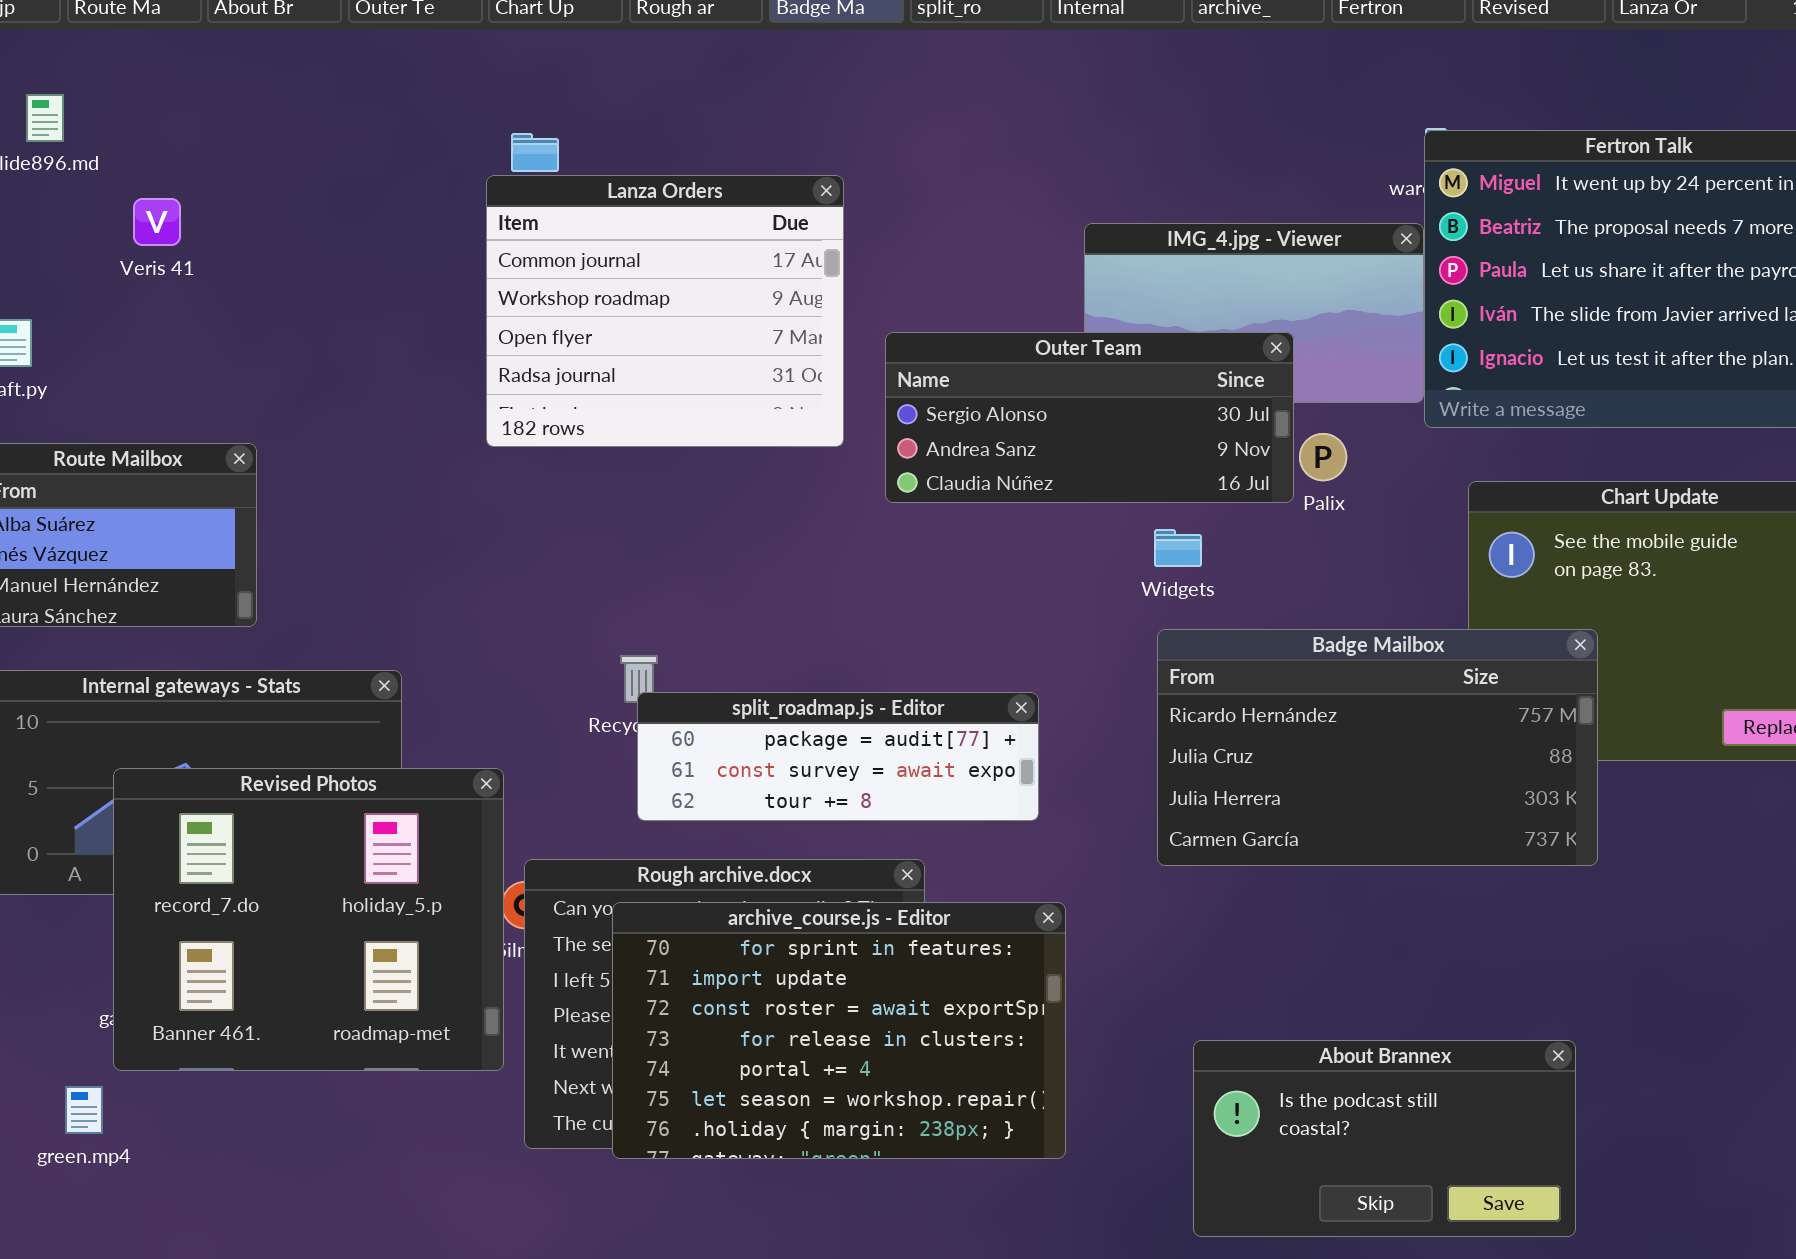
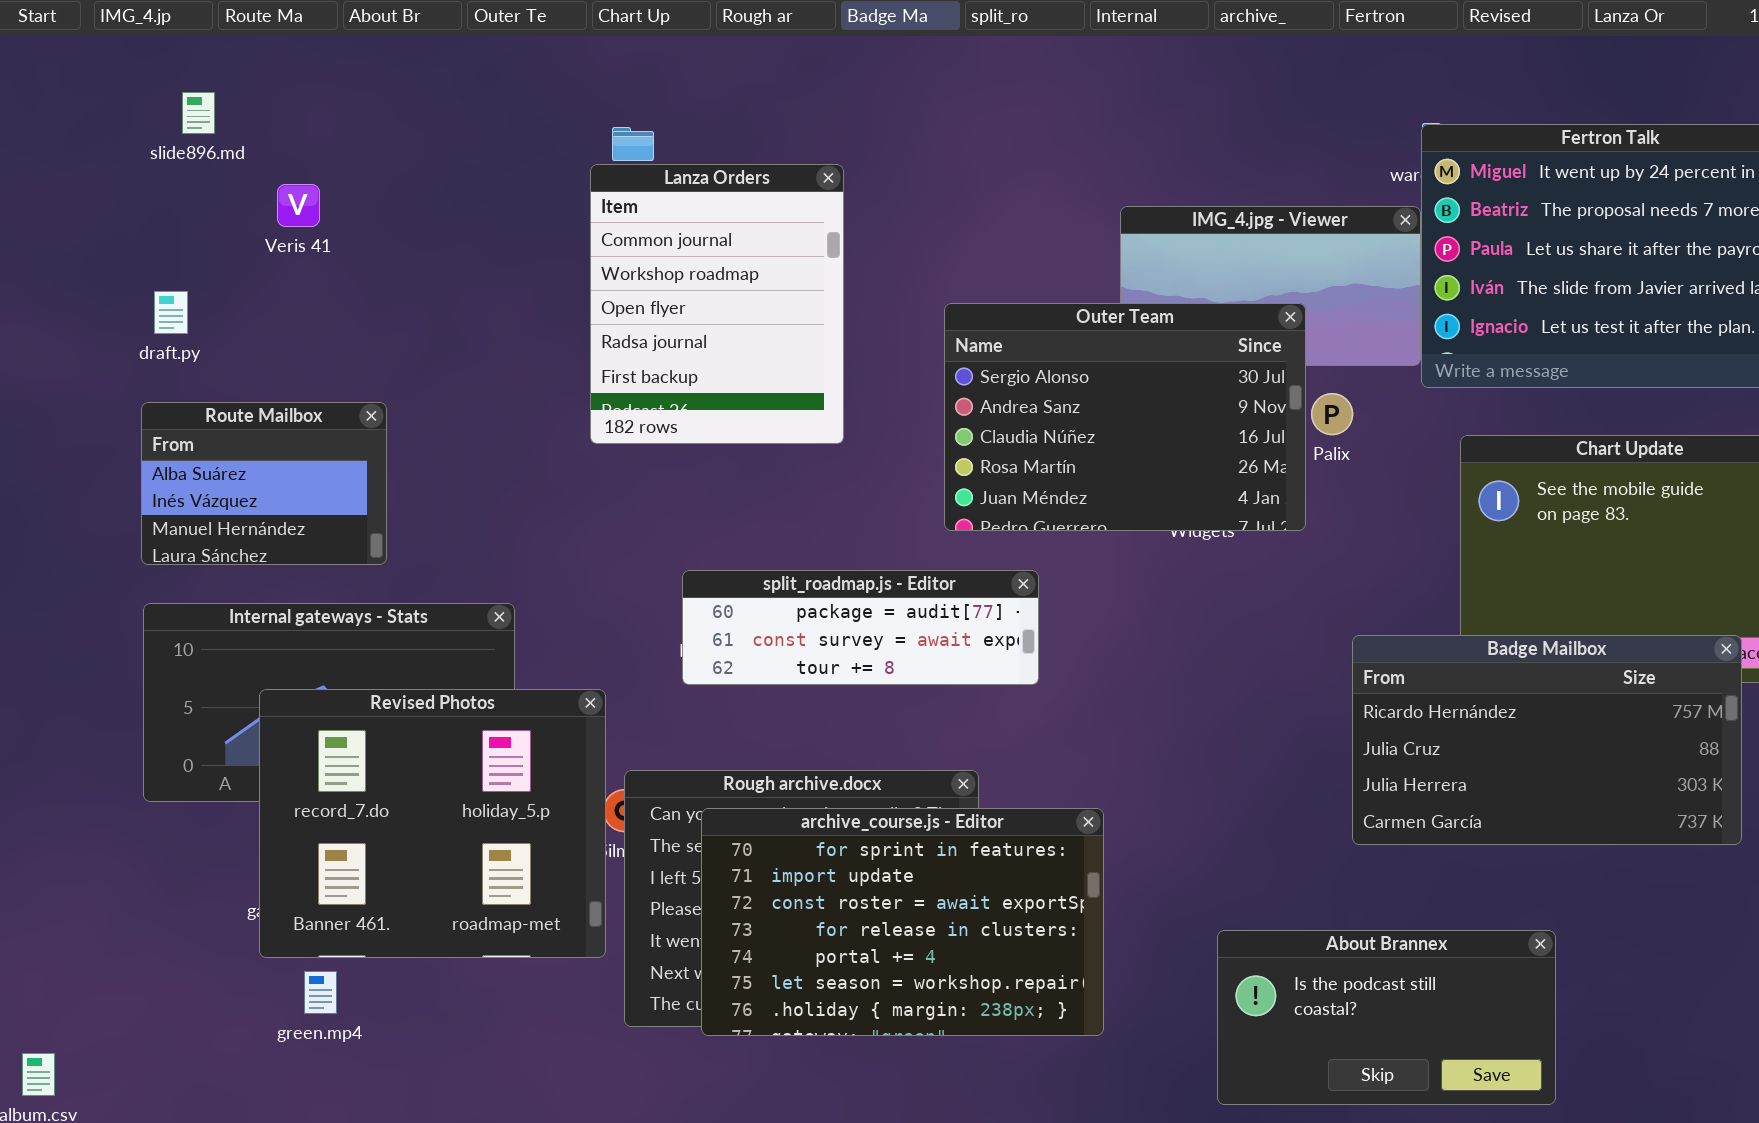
Lanza Orders: [486,175,844,447] -> [590,164,844,444], resized
Outer Team: [885,332,1294,503] -> [944,303,1306,531], resized
Badge Mailbox: [1157,629,1598,866] -> [1352,635,1742,845], moved
split_roadmap.js - Editor: [637,692,1039,821] -> [682,570,1039,685], moved
green.mp4: [65,1086,103,1134] -> [304,971,337,1014], moved

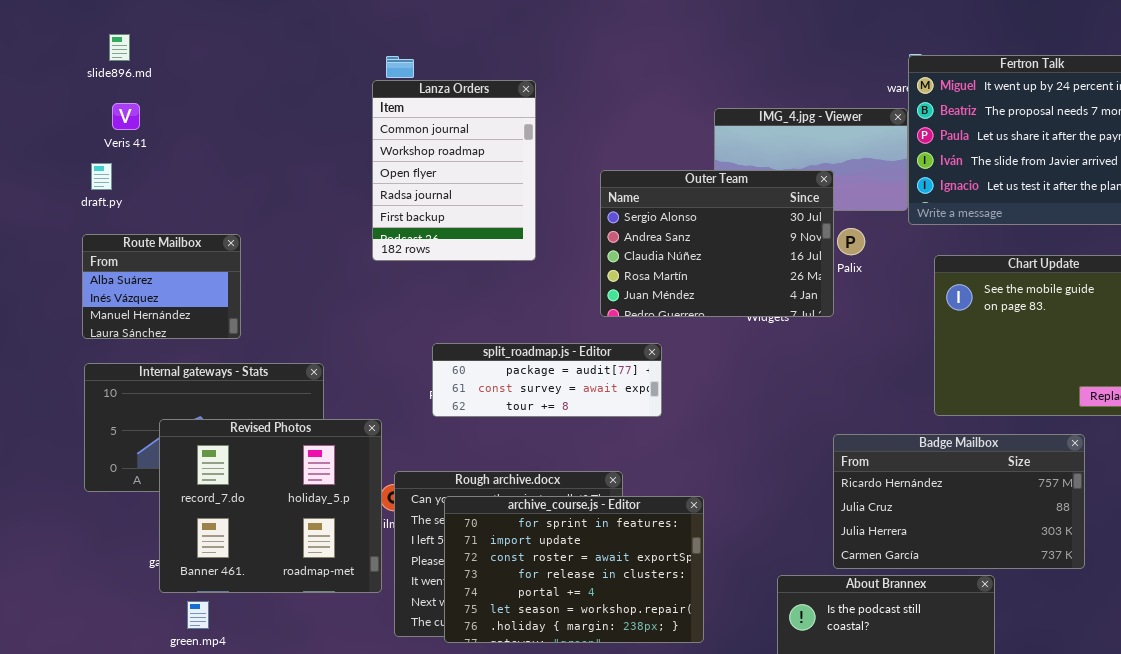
Veris 41: [277,184,320,227] -> [112,103,140,130], moved
Badge Mailbox: [1352,635,1742,845] -> [833,434,1085,569], moved

